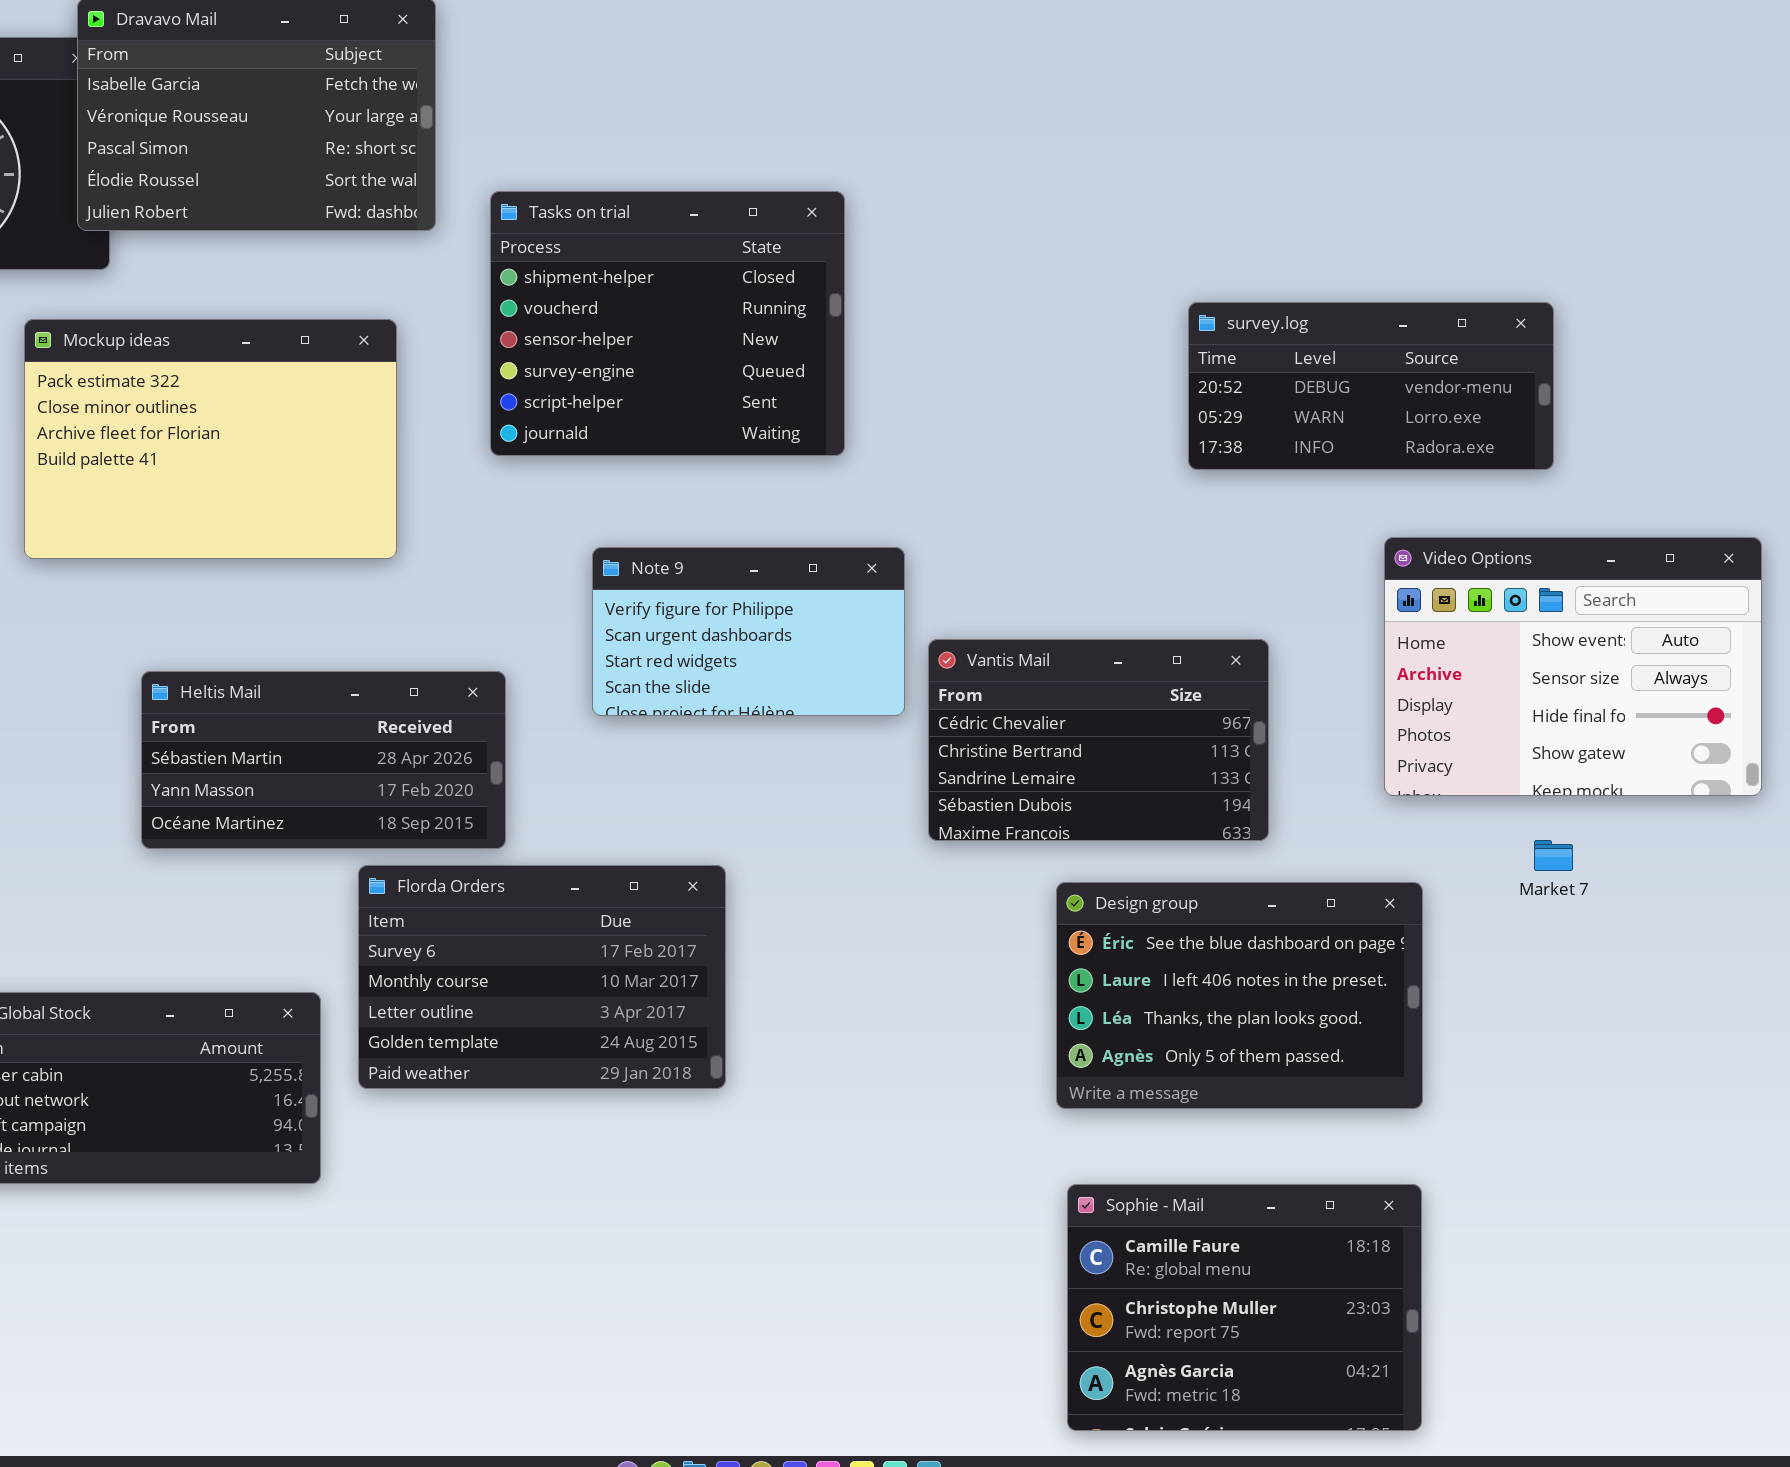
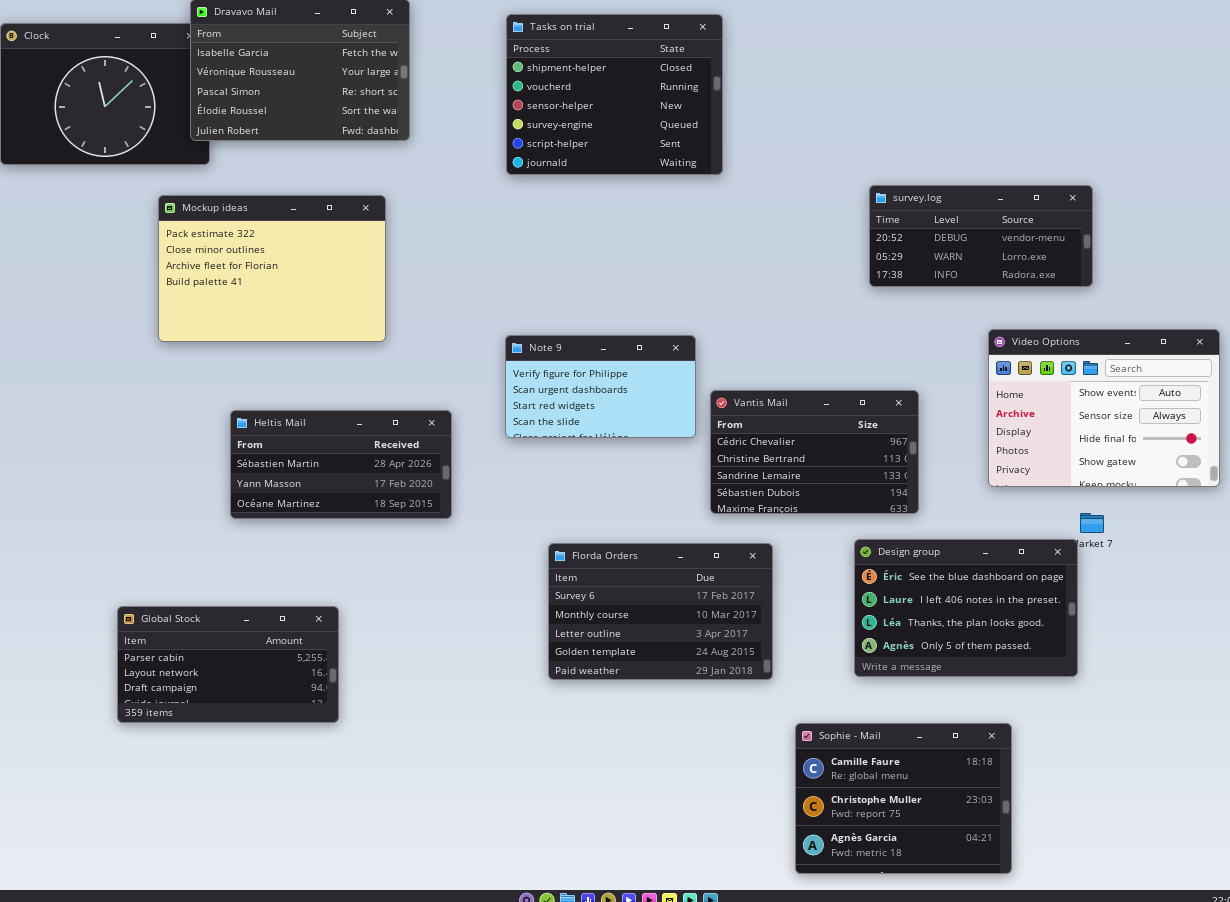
Tasks on trial: [490,191,845,456] -> [506,14,723,175], moved
Florda Orders: [358,865,726,1089] -> [548,543,773,680], moved
Design group: [1056,882,1423,1109] -> [854,539,1078,677], moved

